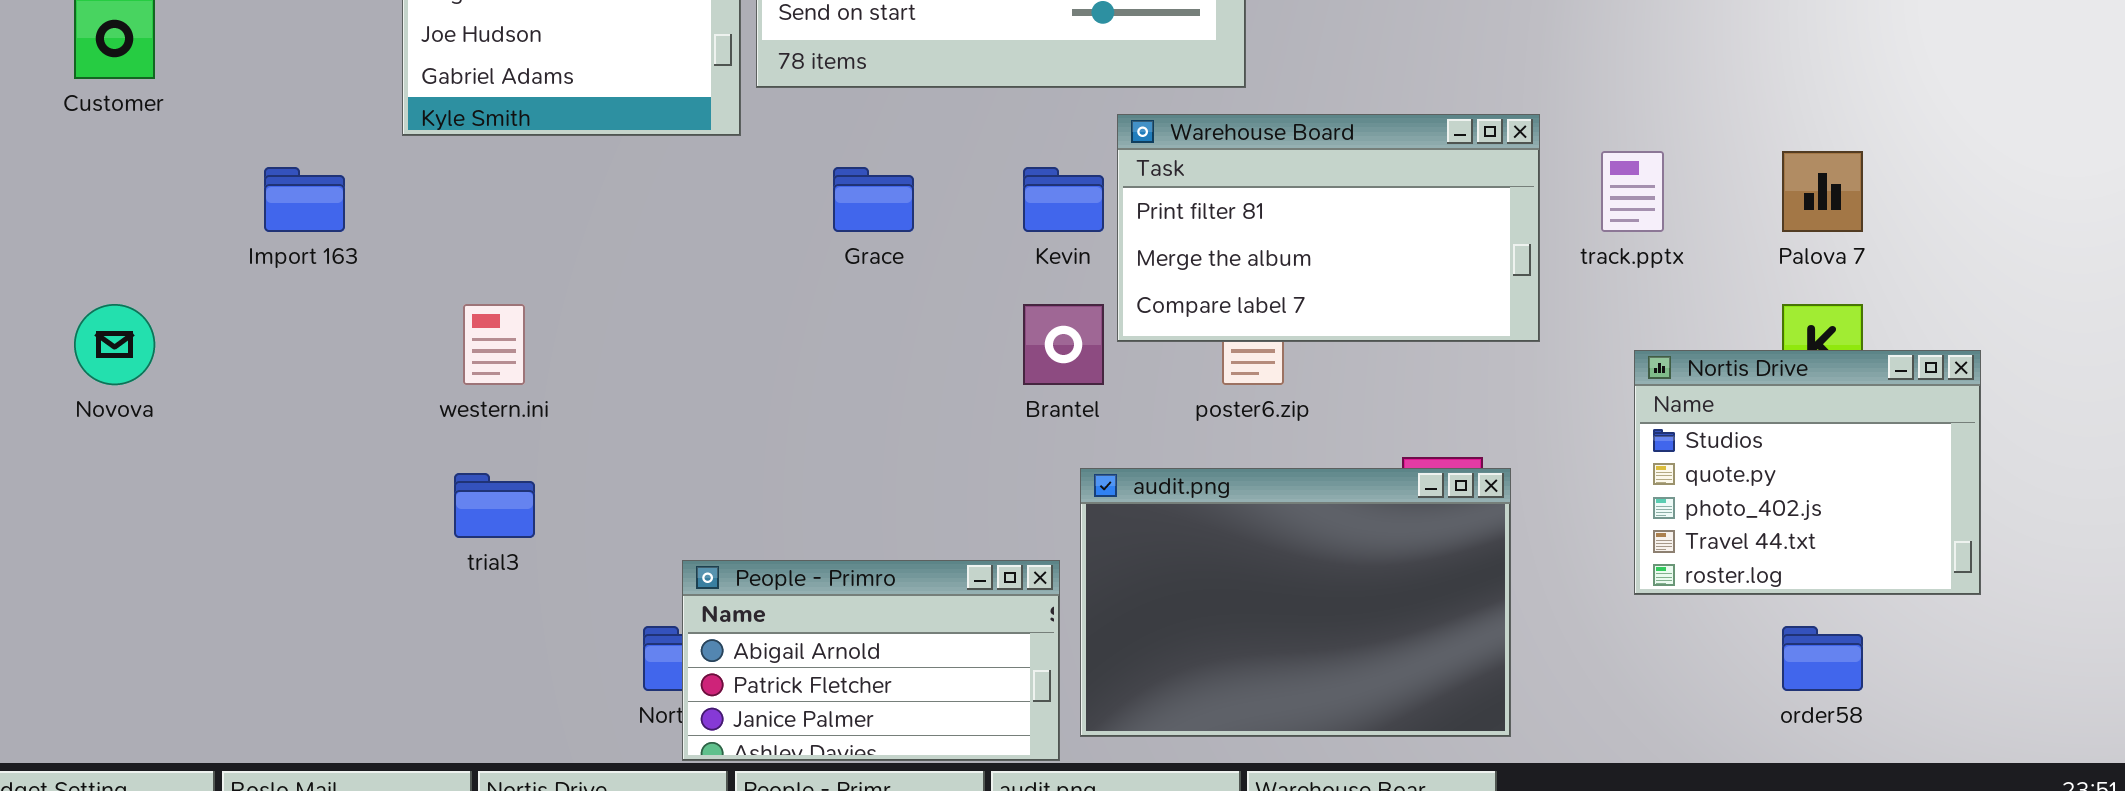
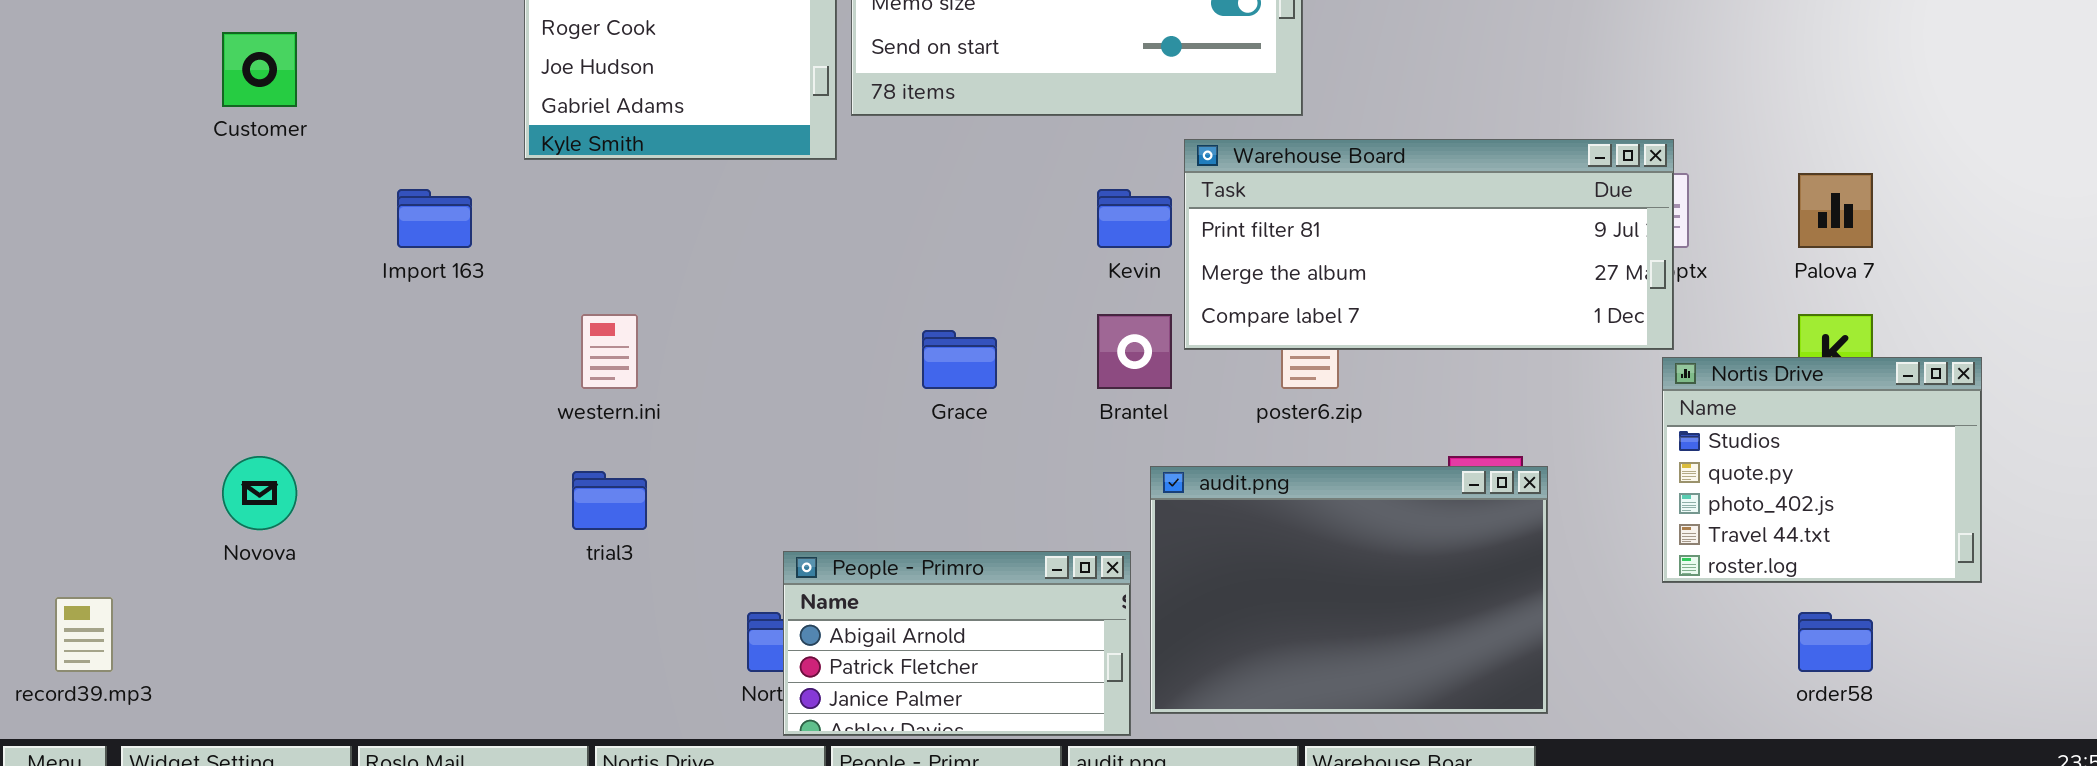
Warehouse Board: [1117,114,1540,342] -> [1184,139,1674,350], resized
Grace: [833,167,914,232] -> [922,330,997,389], moved
Novova: [74,304,155,385] -> [222,456,297,530], moved

